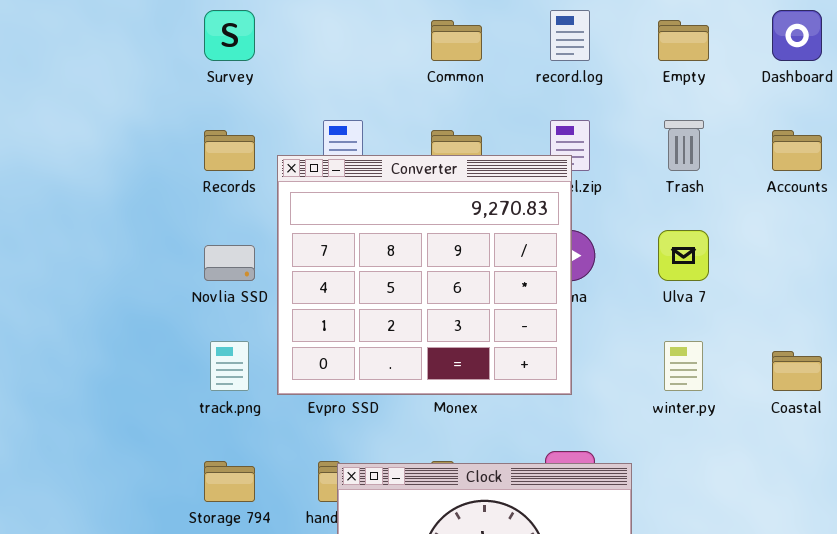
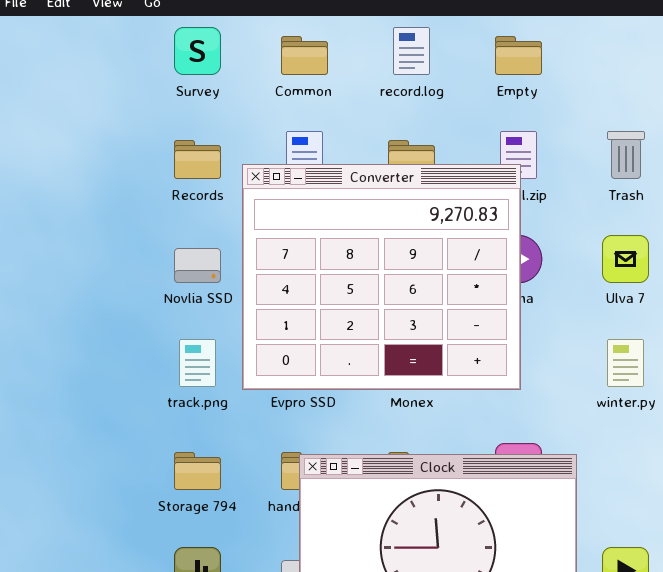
record.log: [550,10,590,61] -> [393,27,430,75], moved
Common: [431,20,482,61] -> [281,36,328,75], moved
Empty: [658,20,709,61] -> [495,36,542,75], moved

